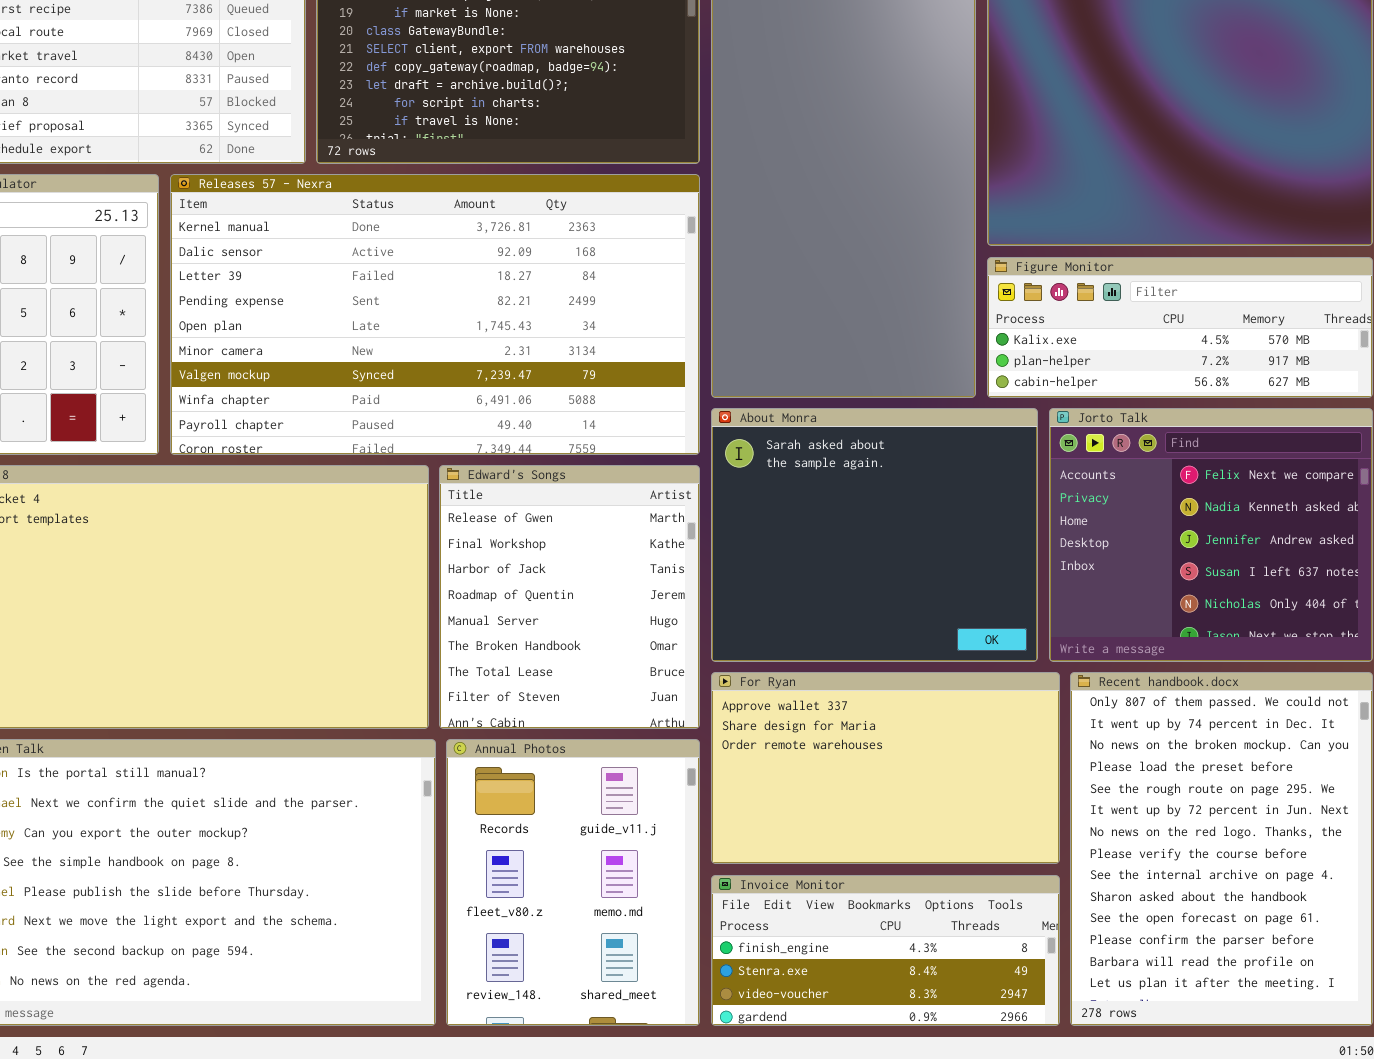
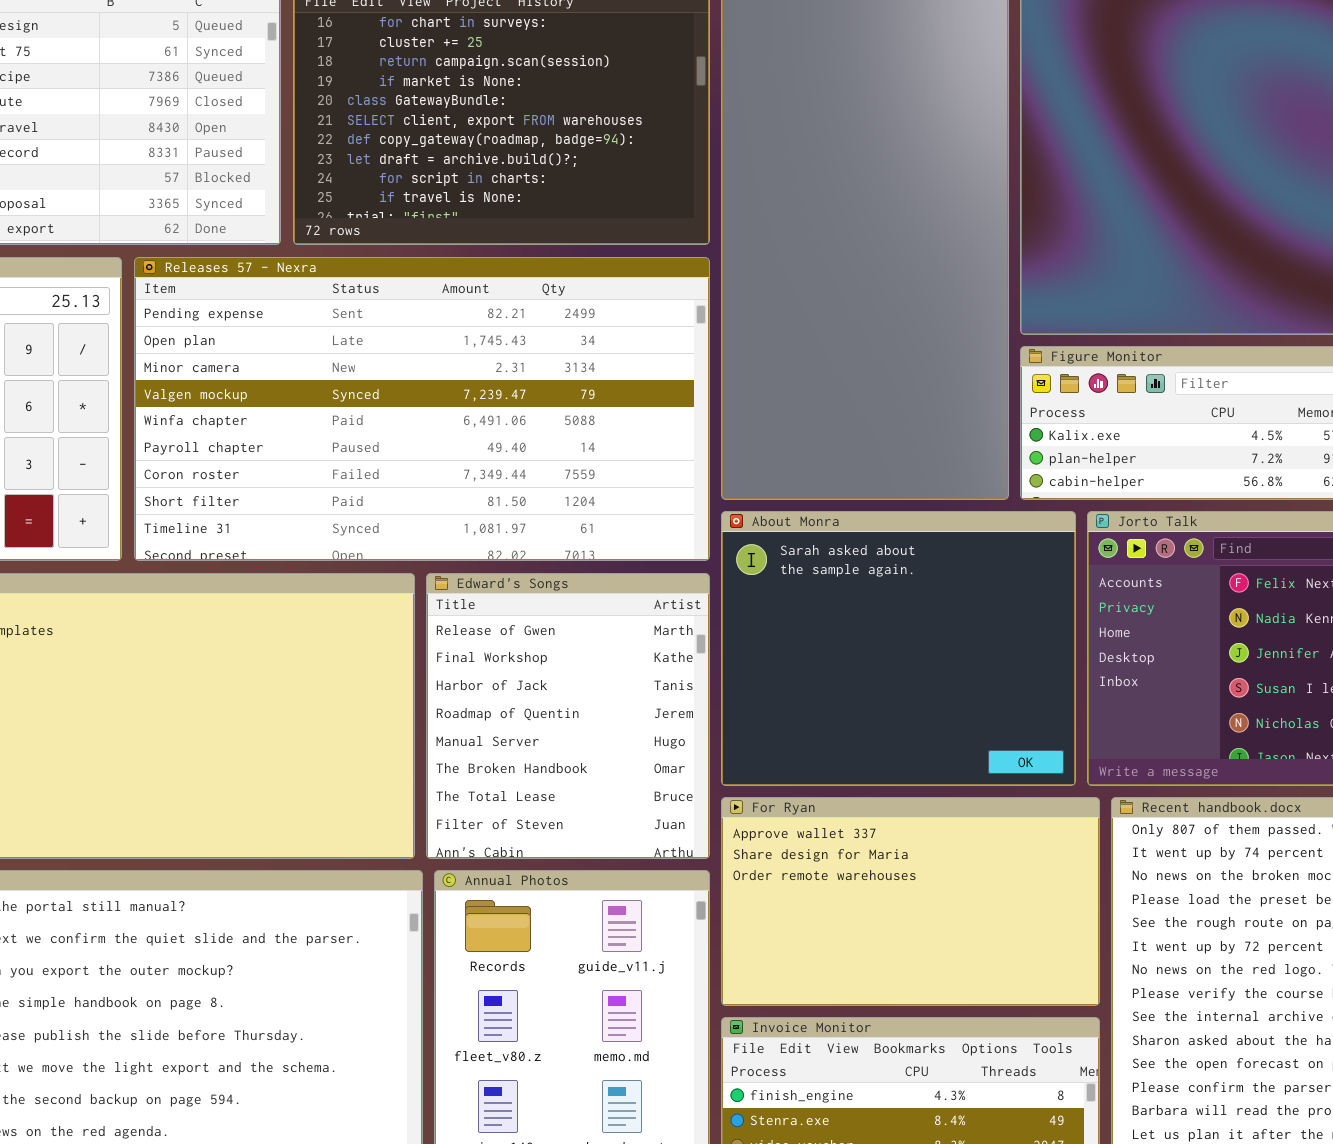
Releases 57 - Nexra: [170,174,700,455] -> [134,257,710,561], scrolled down 3 rows

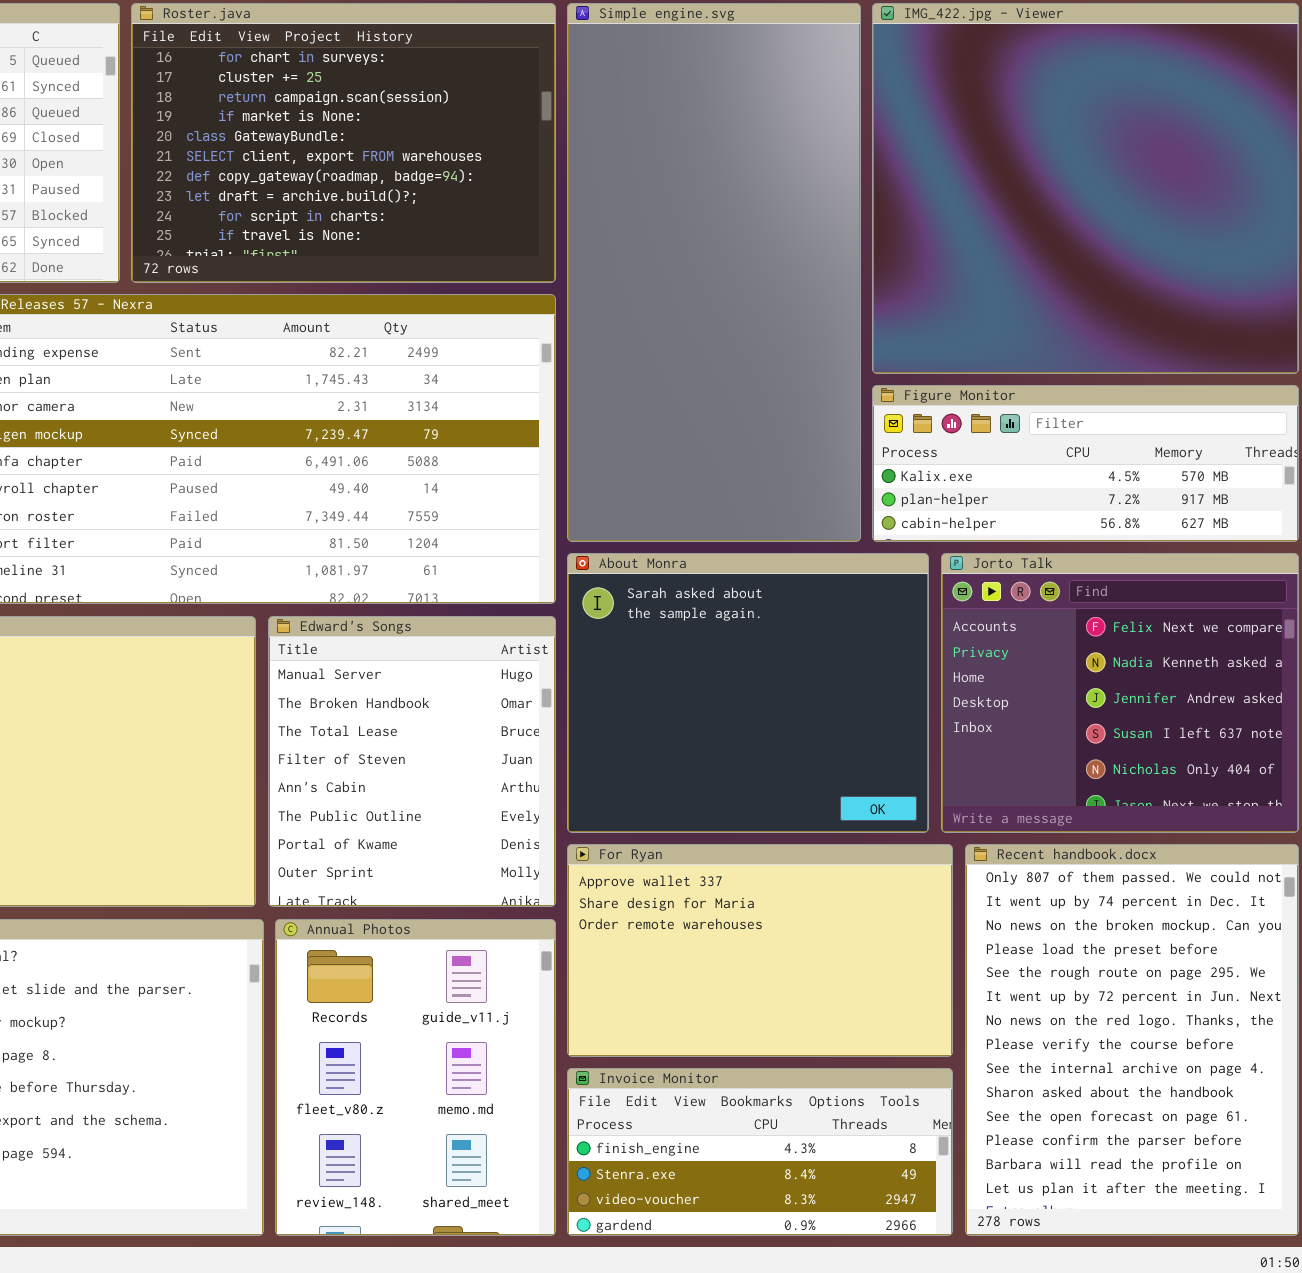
Edward's Songs: [426,573,710,859] -> [268,616,556,907], scrolled down 4 rows

